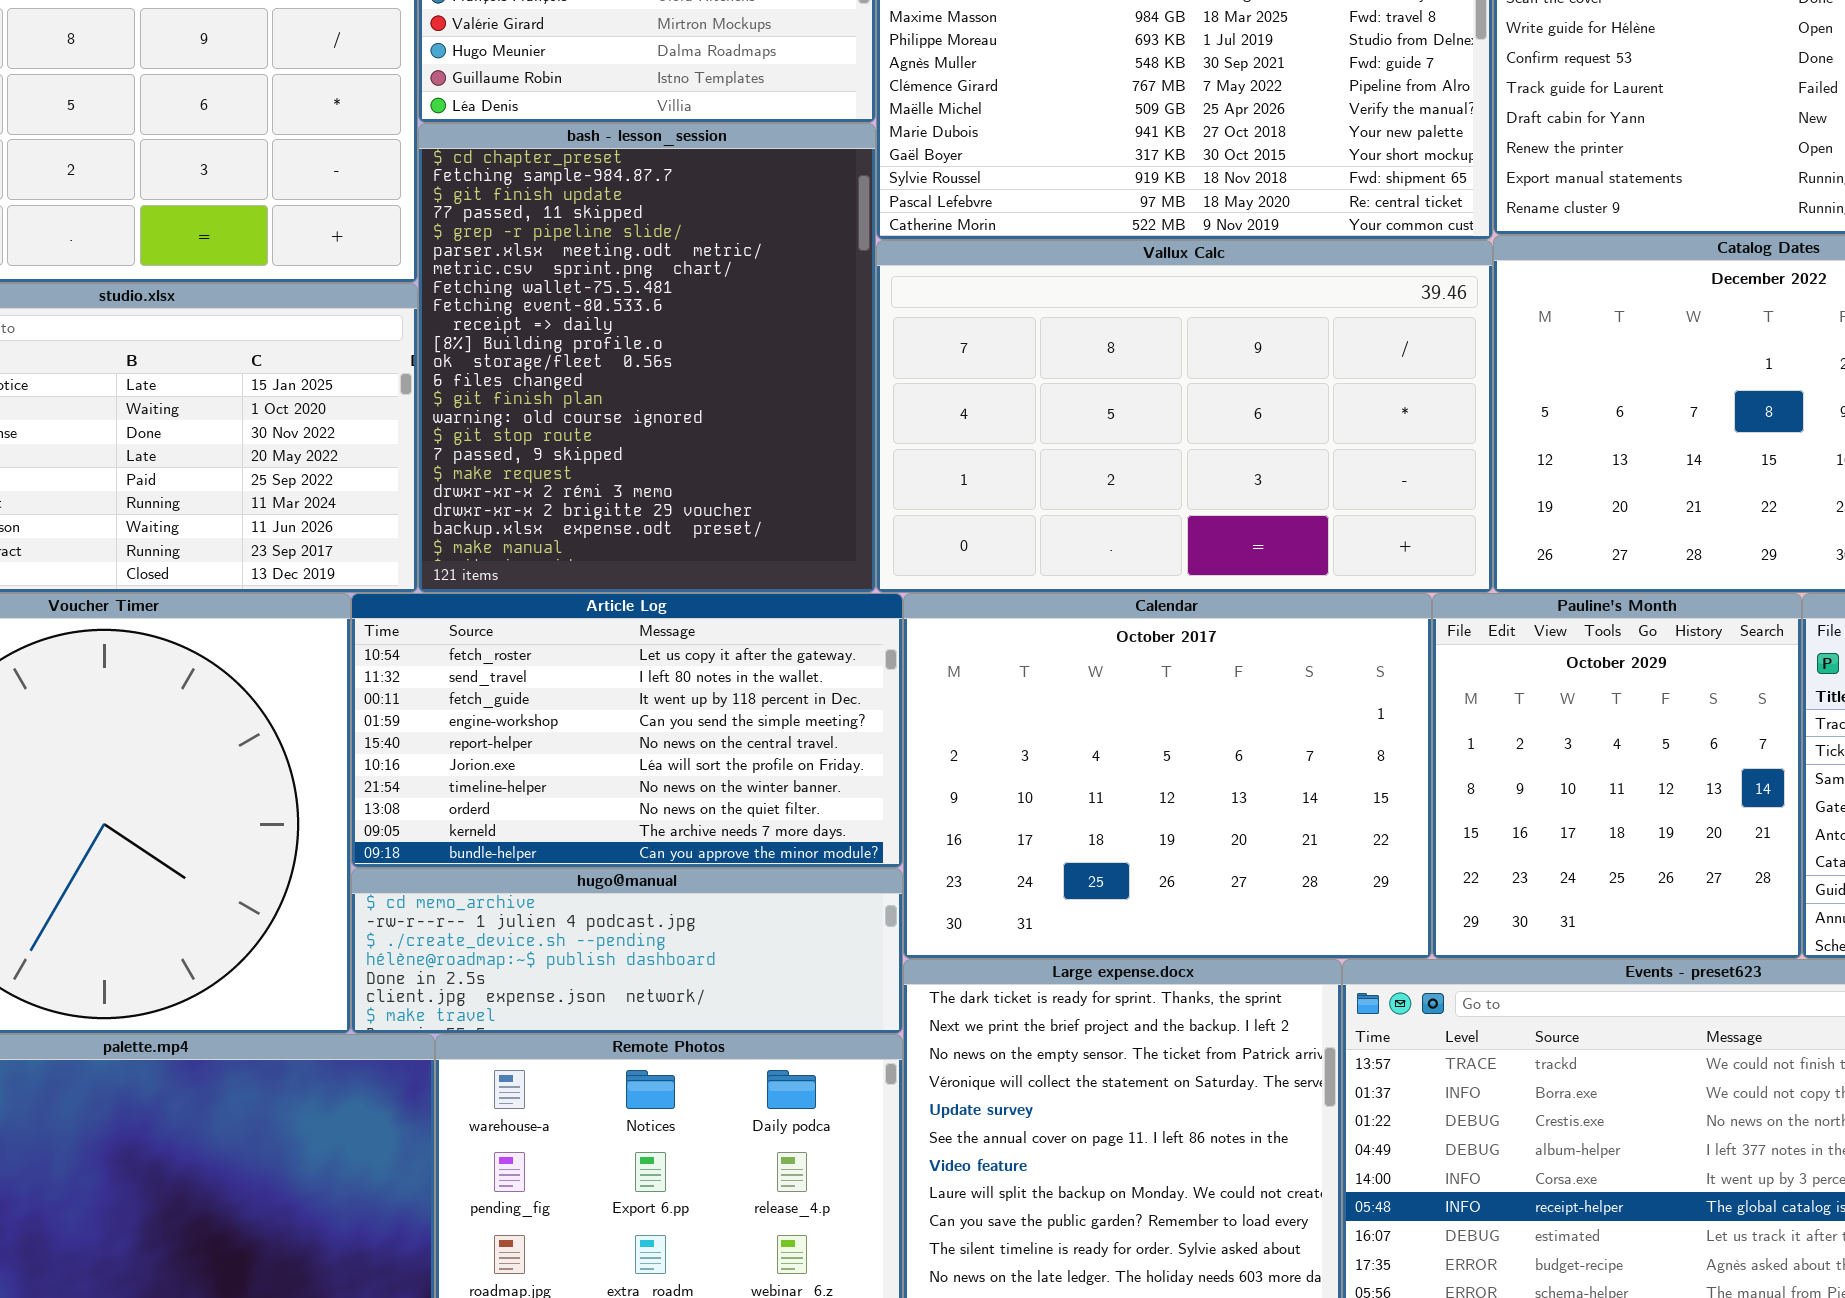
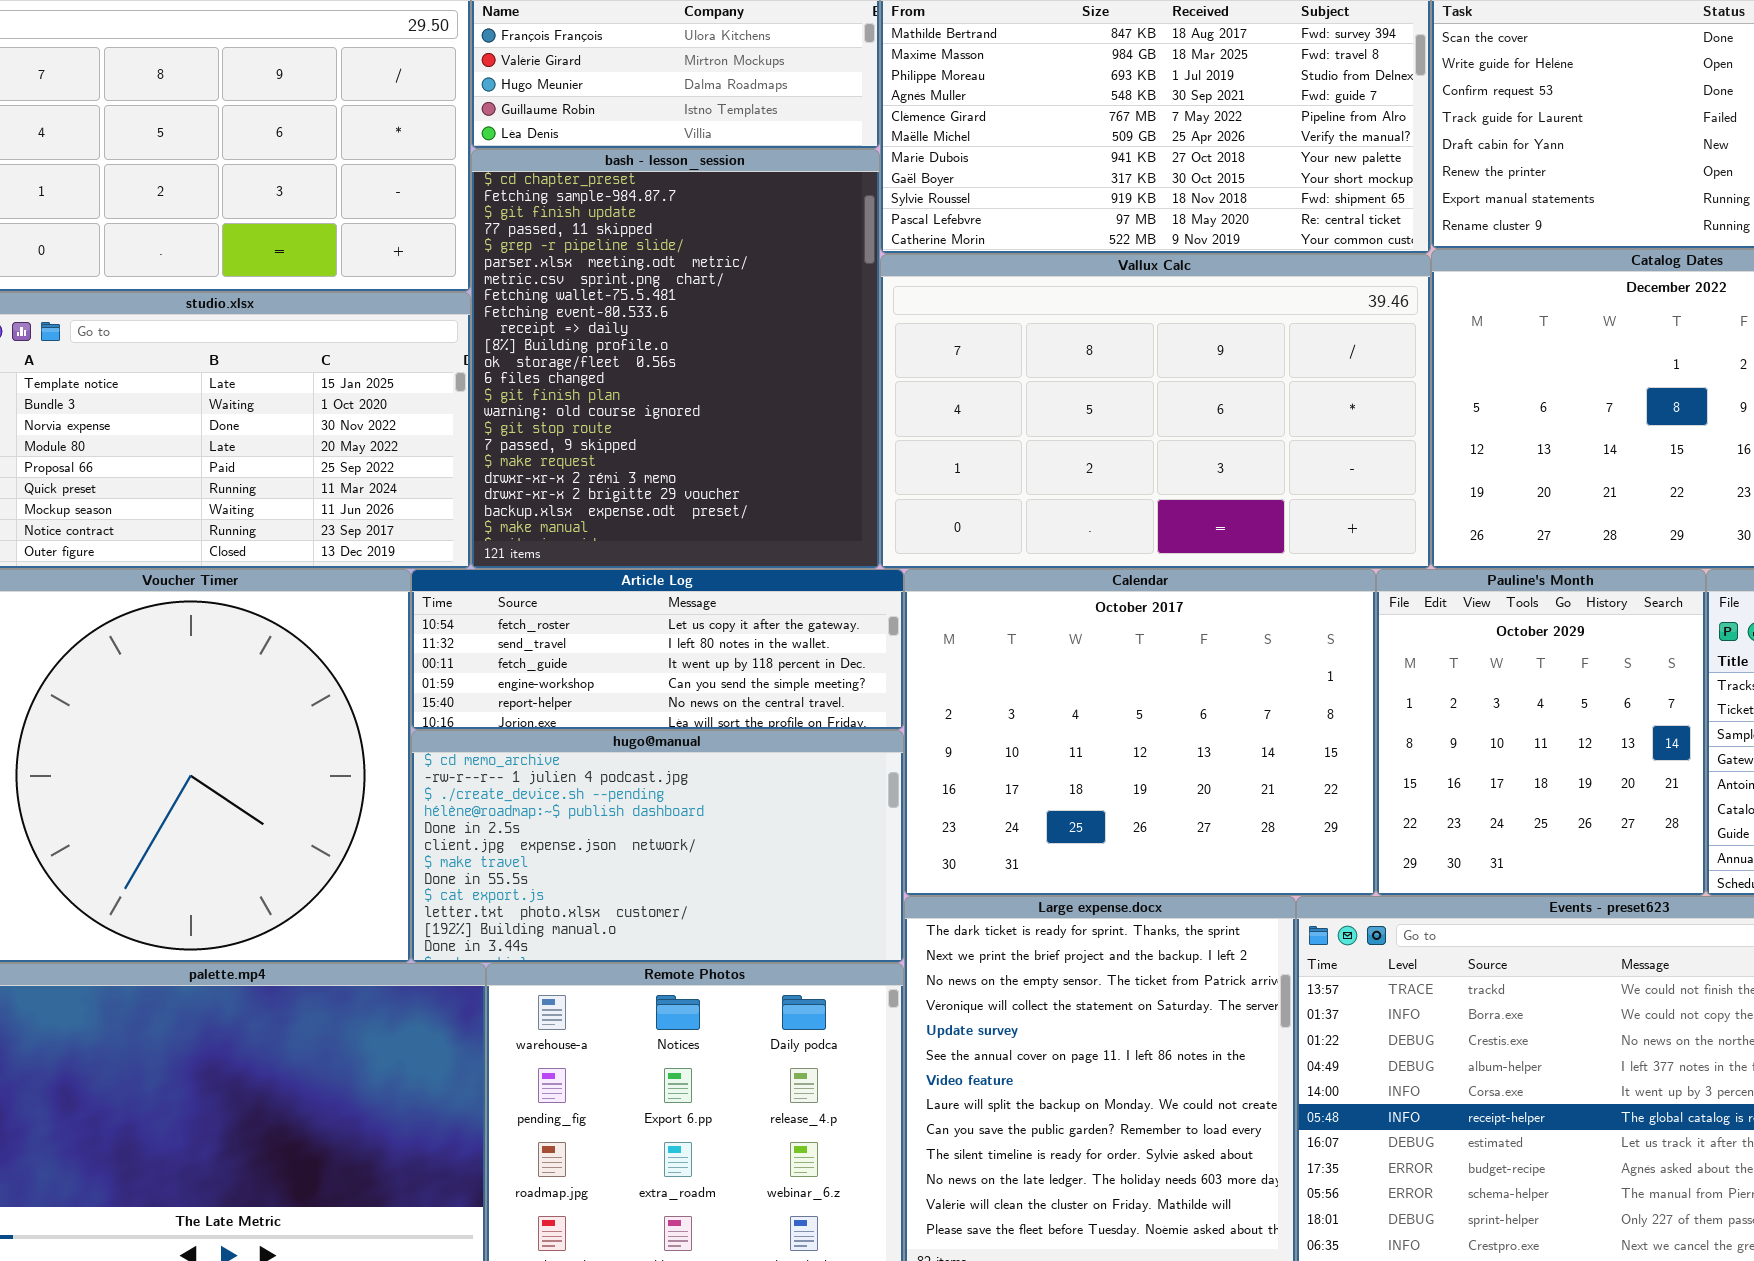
Article Log: [351,593,903,868] -> [411,569,904,730], resized
hugo@manual: [351,868,903,1034] -> [411,730,904,963], resized

